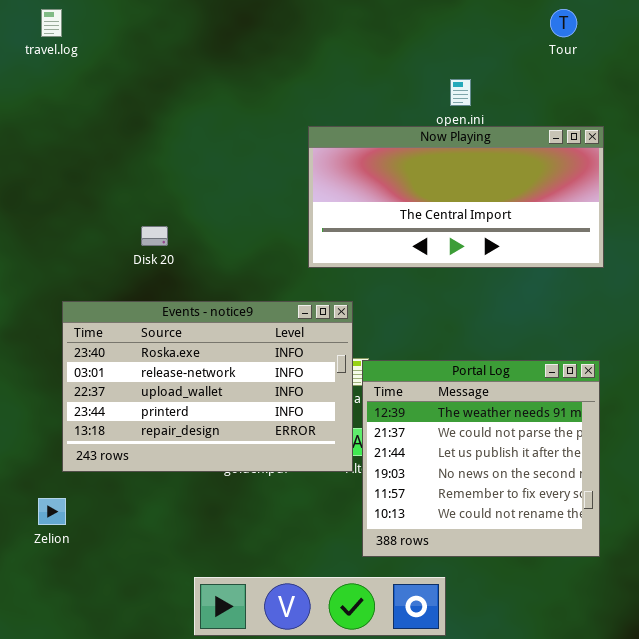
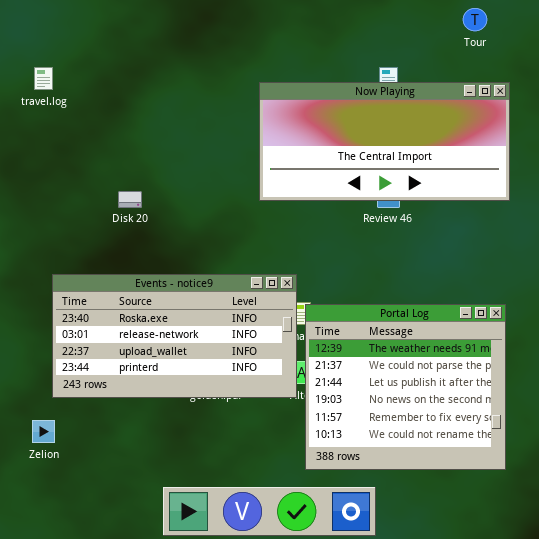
travel.log: [41,9,62,37] -> [34,67,53,90], moved
Now Playing: [308,126,604,268] -> [259,82,510,201], moved
Events - notice9: [62,301,353,472] -> [52,274,297,398], resized

